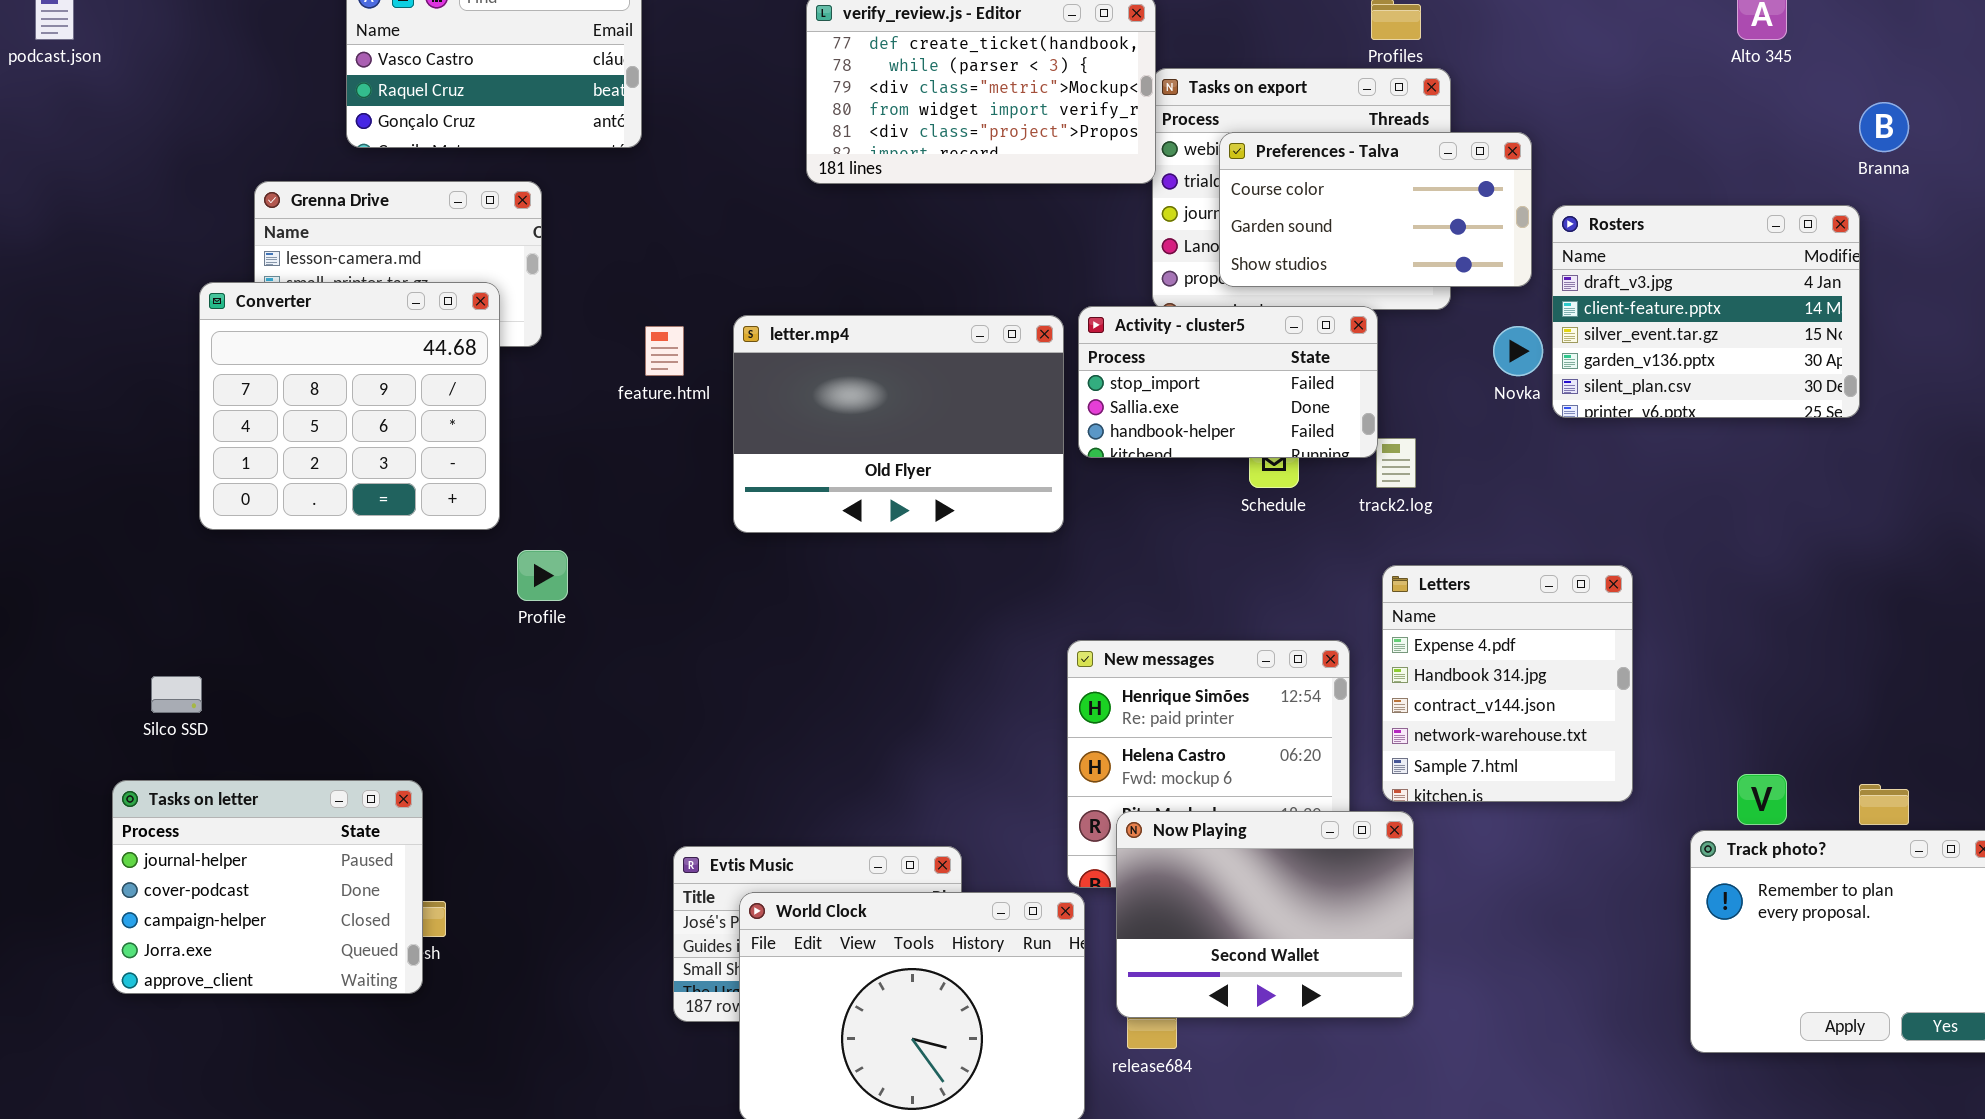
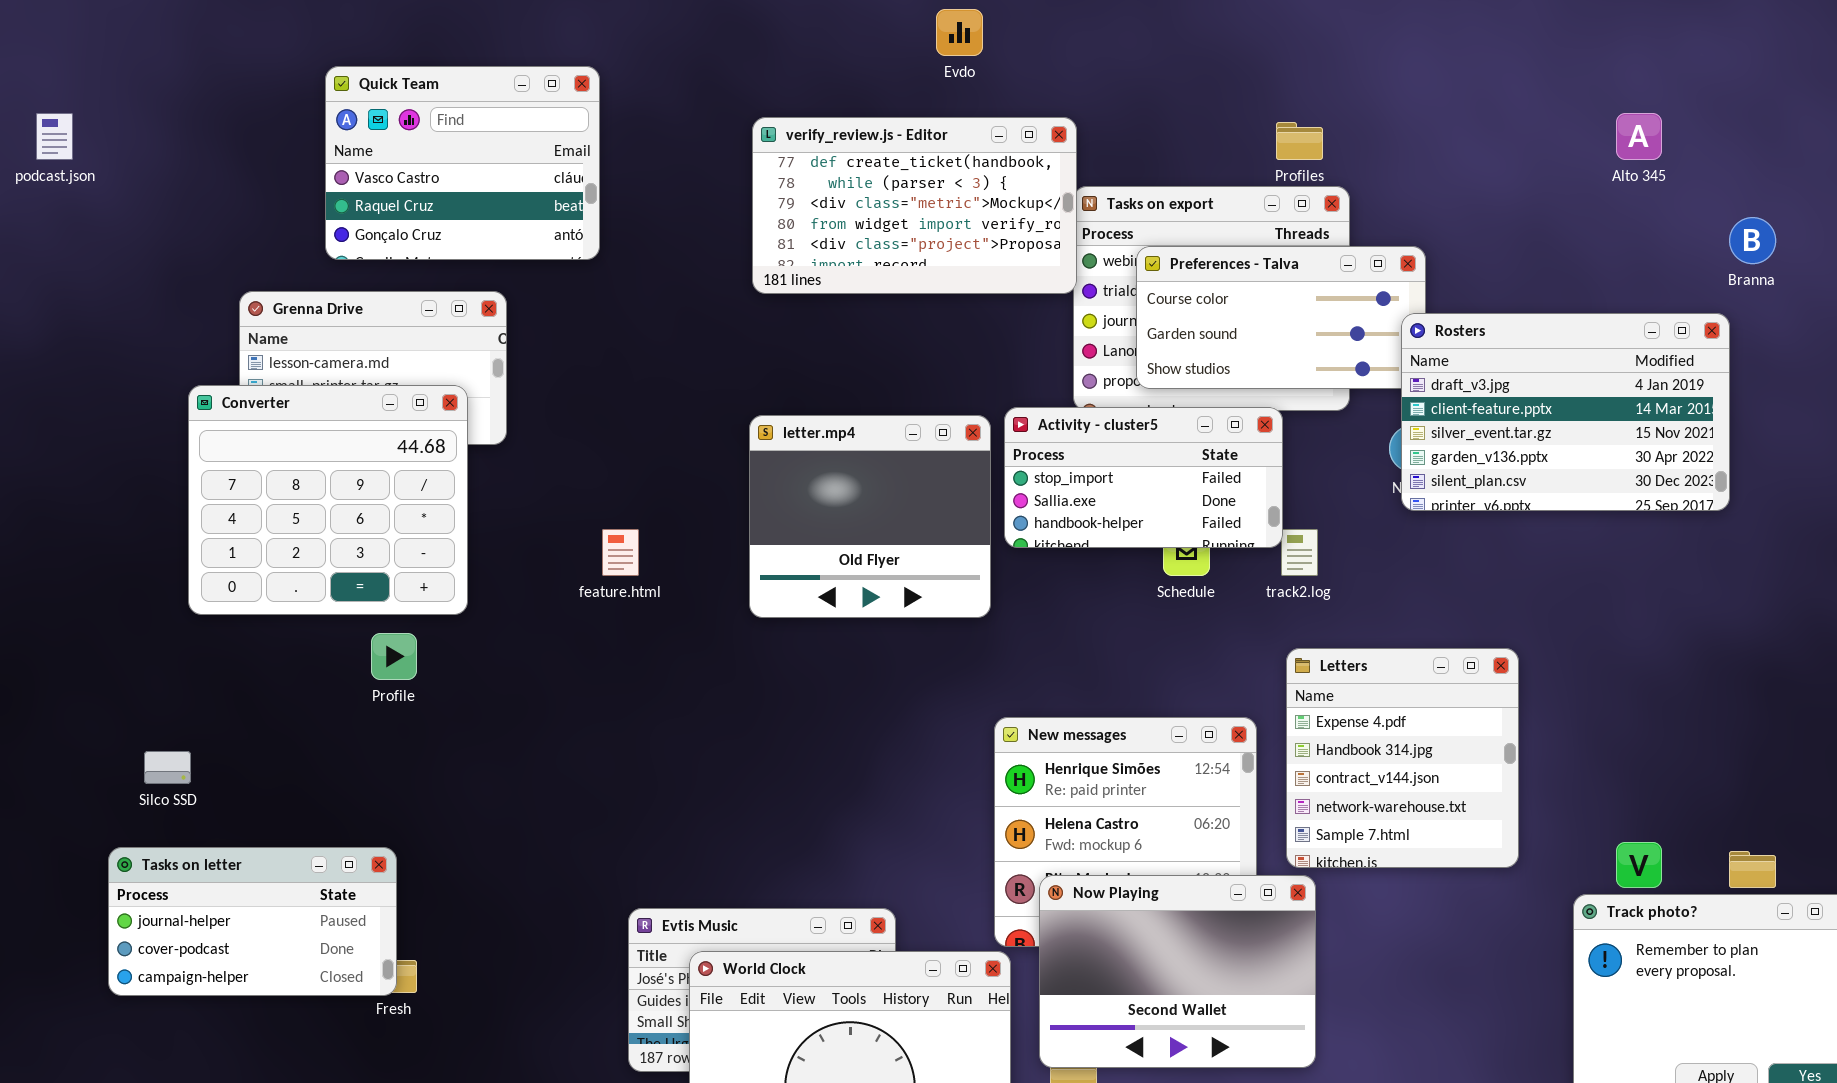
Rosters: [1552,205,1860,418] -> [1401,313,1730,511], resized
letter.mp4: [733,315,1064,533] -> [749,415,991,618], resized
feature.html: [645,326,684,376] -> [602,529,639,576], moved
Profile: [517,550,568,601] -> [371,633,417,680], moved
Tasks on letter: [112,780,423,994] -> [108,847,397,996], resized

